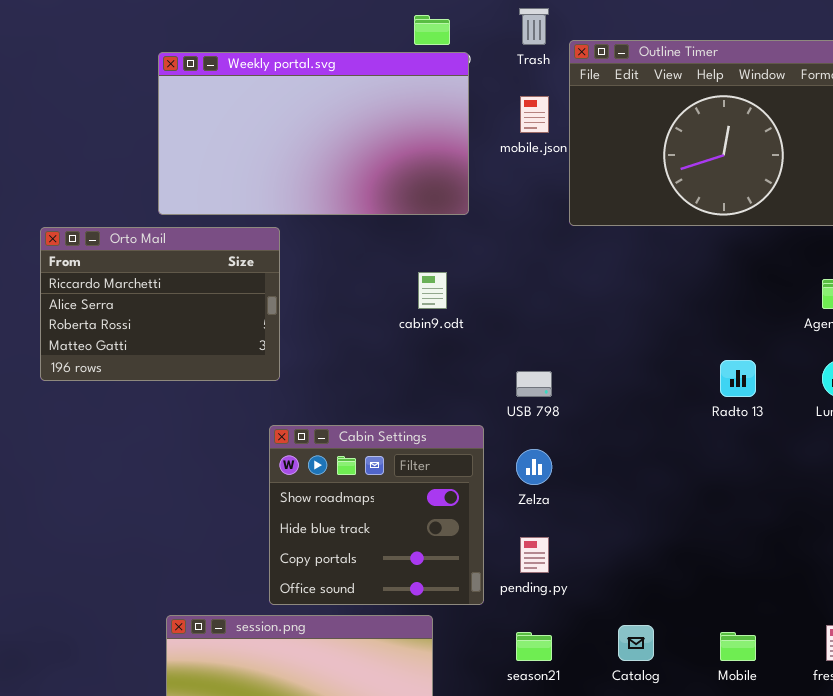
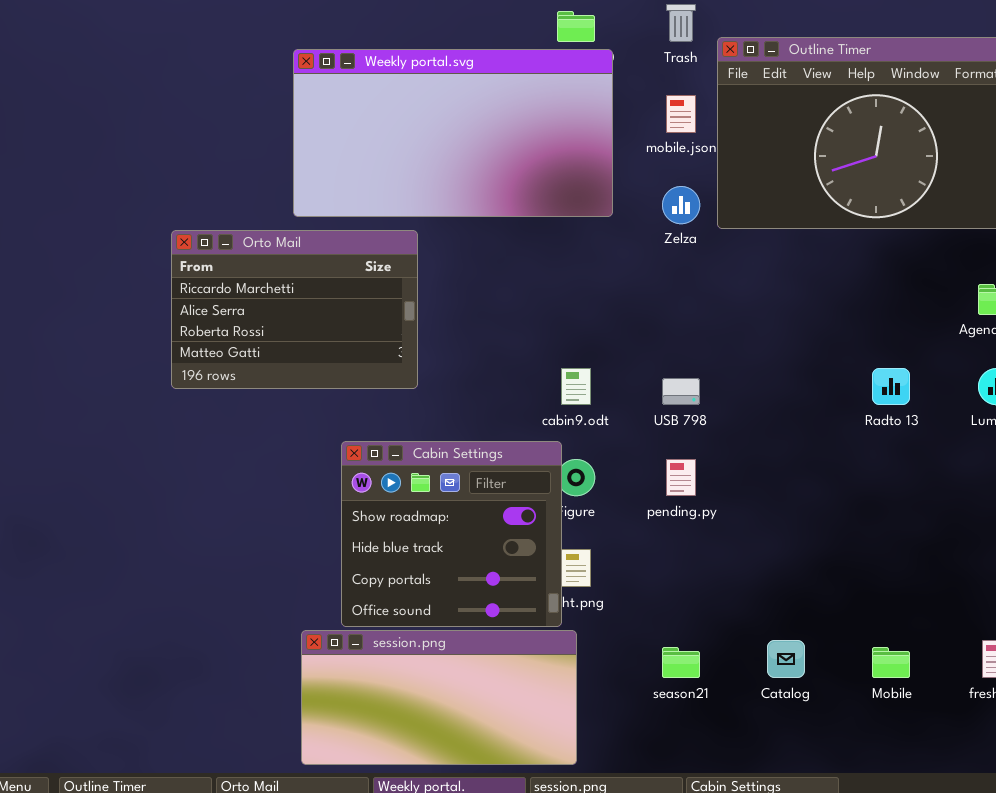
cabin9.odt: [418,272,447,309] -> [561,368,591,405], moved
Cabin Settings: [269,425,484,605] -> [341,441,562,627], moved
Zelza: [516,449,552,485] -> [662,186,700,224], moved
pending.py: [520,537,549,573] -> [666,459,696,496], moved

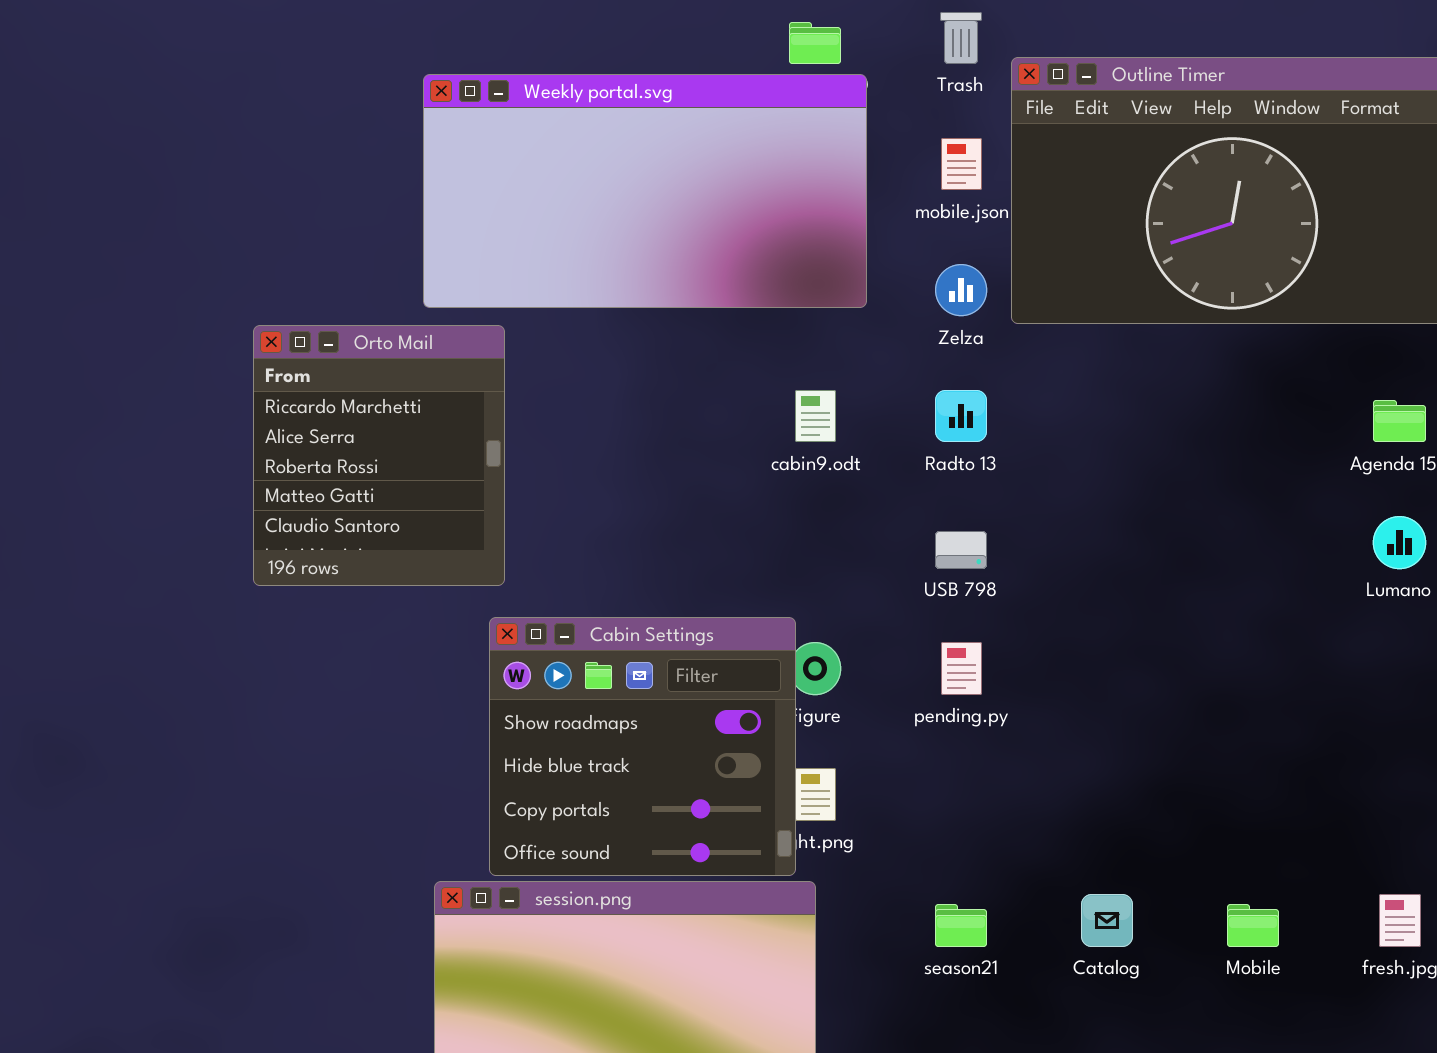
Orto Mail: [171,230,418,389] -> [253,325,505,586], resized
cabin9.odt: [561,368,591,405] -> [795,390,836,442], moved
Radto 13: [872,368,910,405] -> [935,390,987,442], moved

